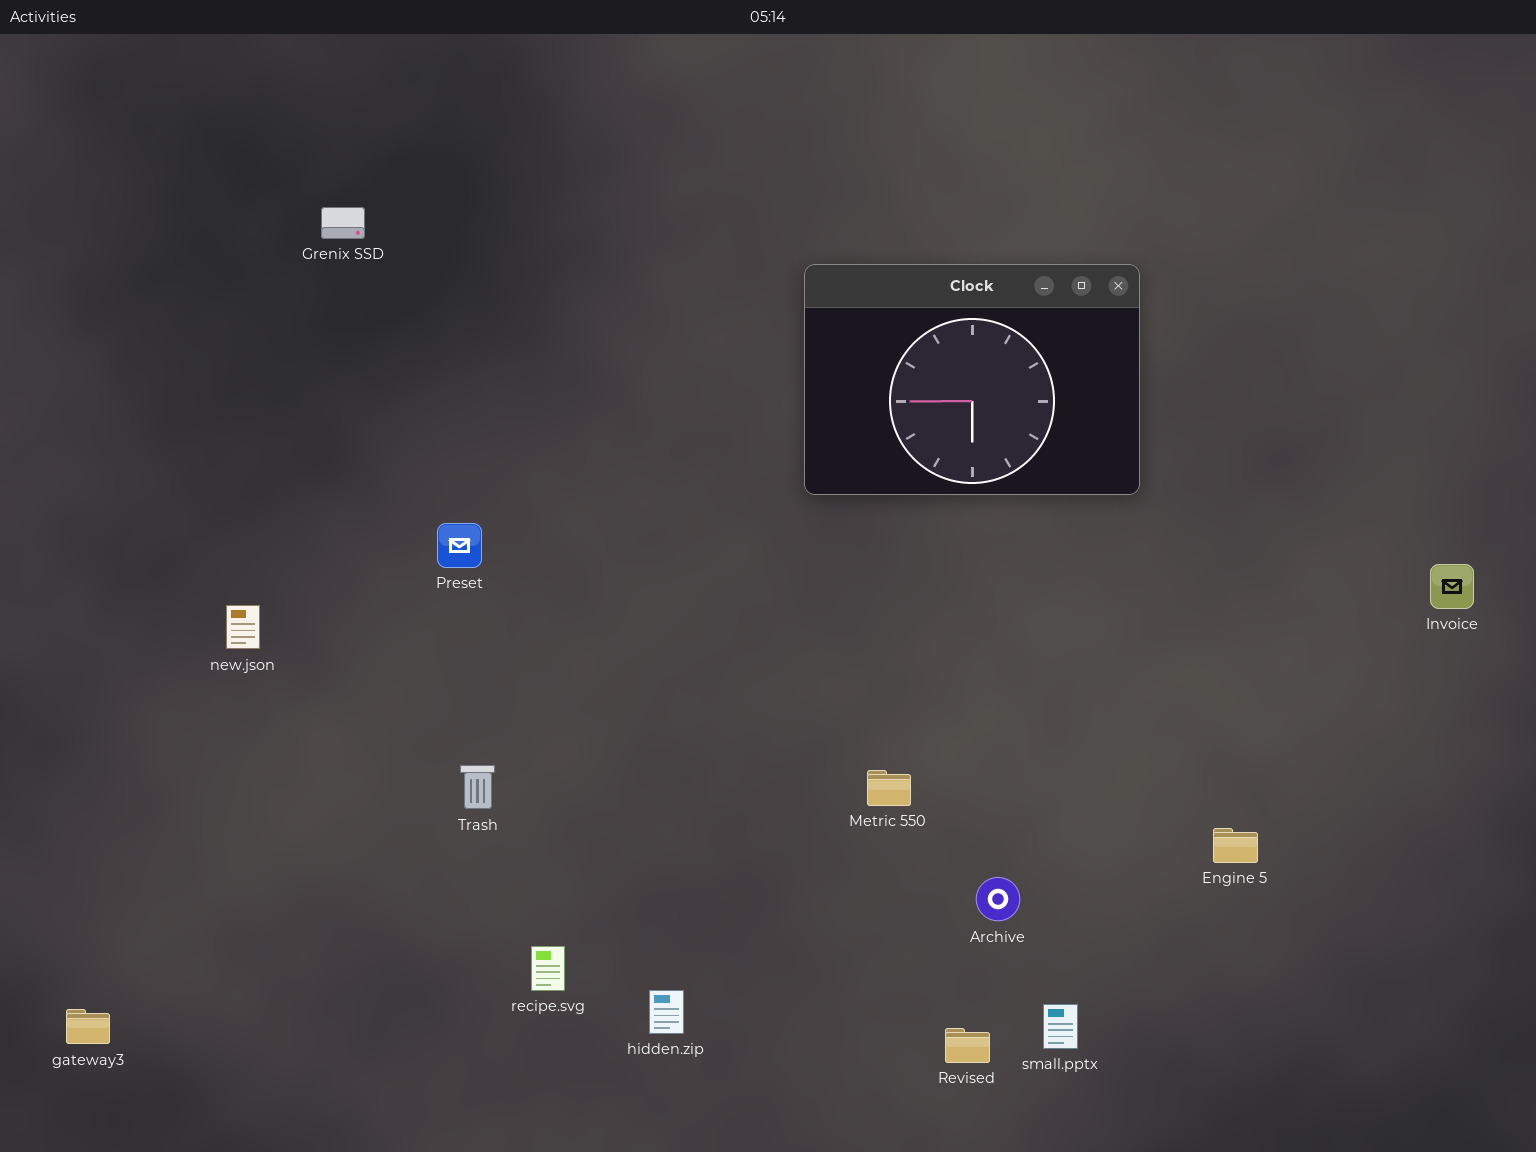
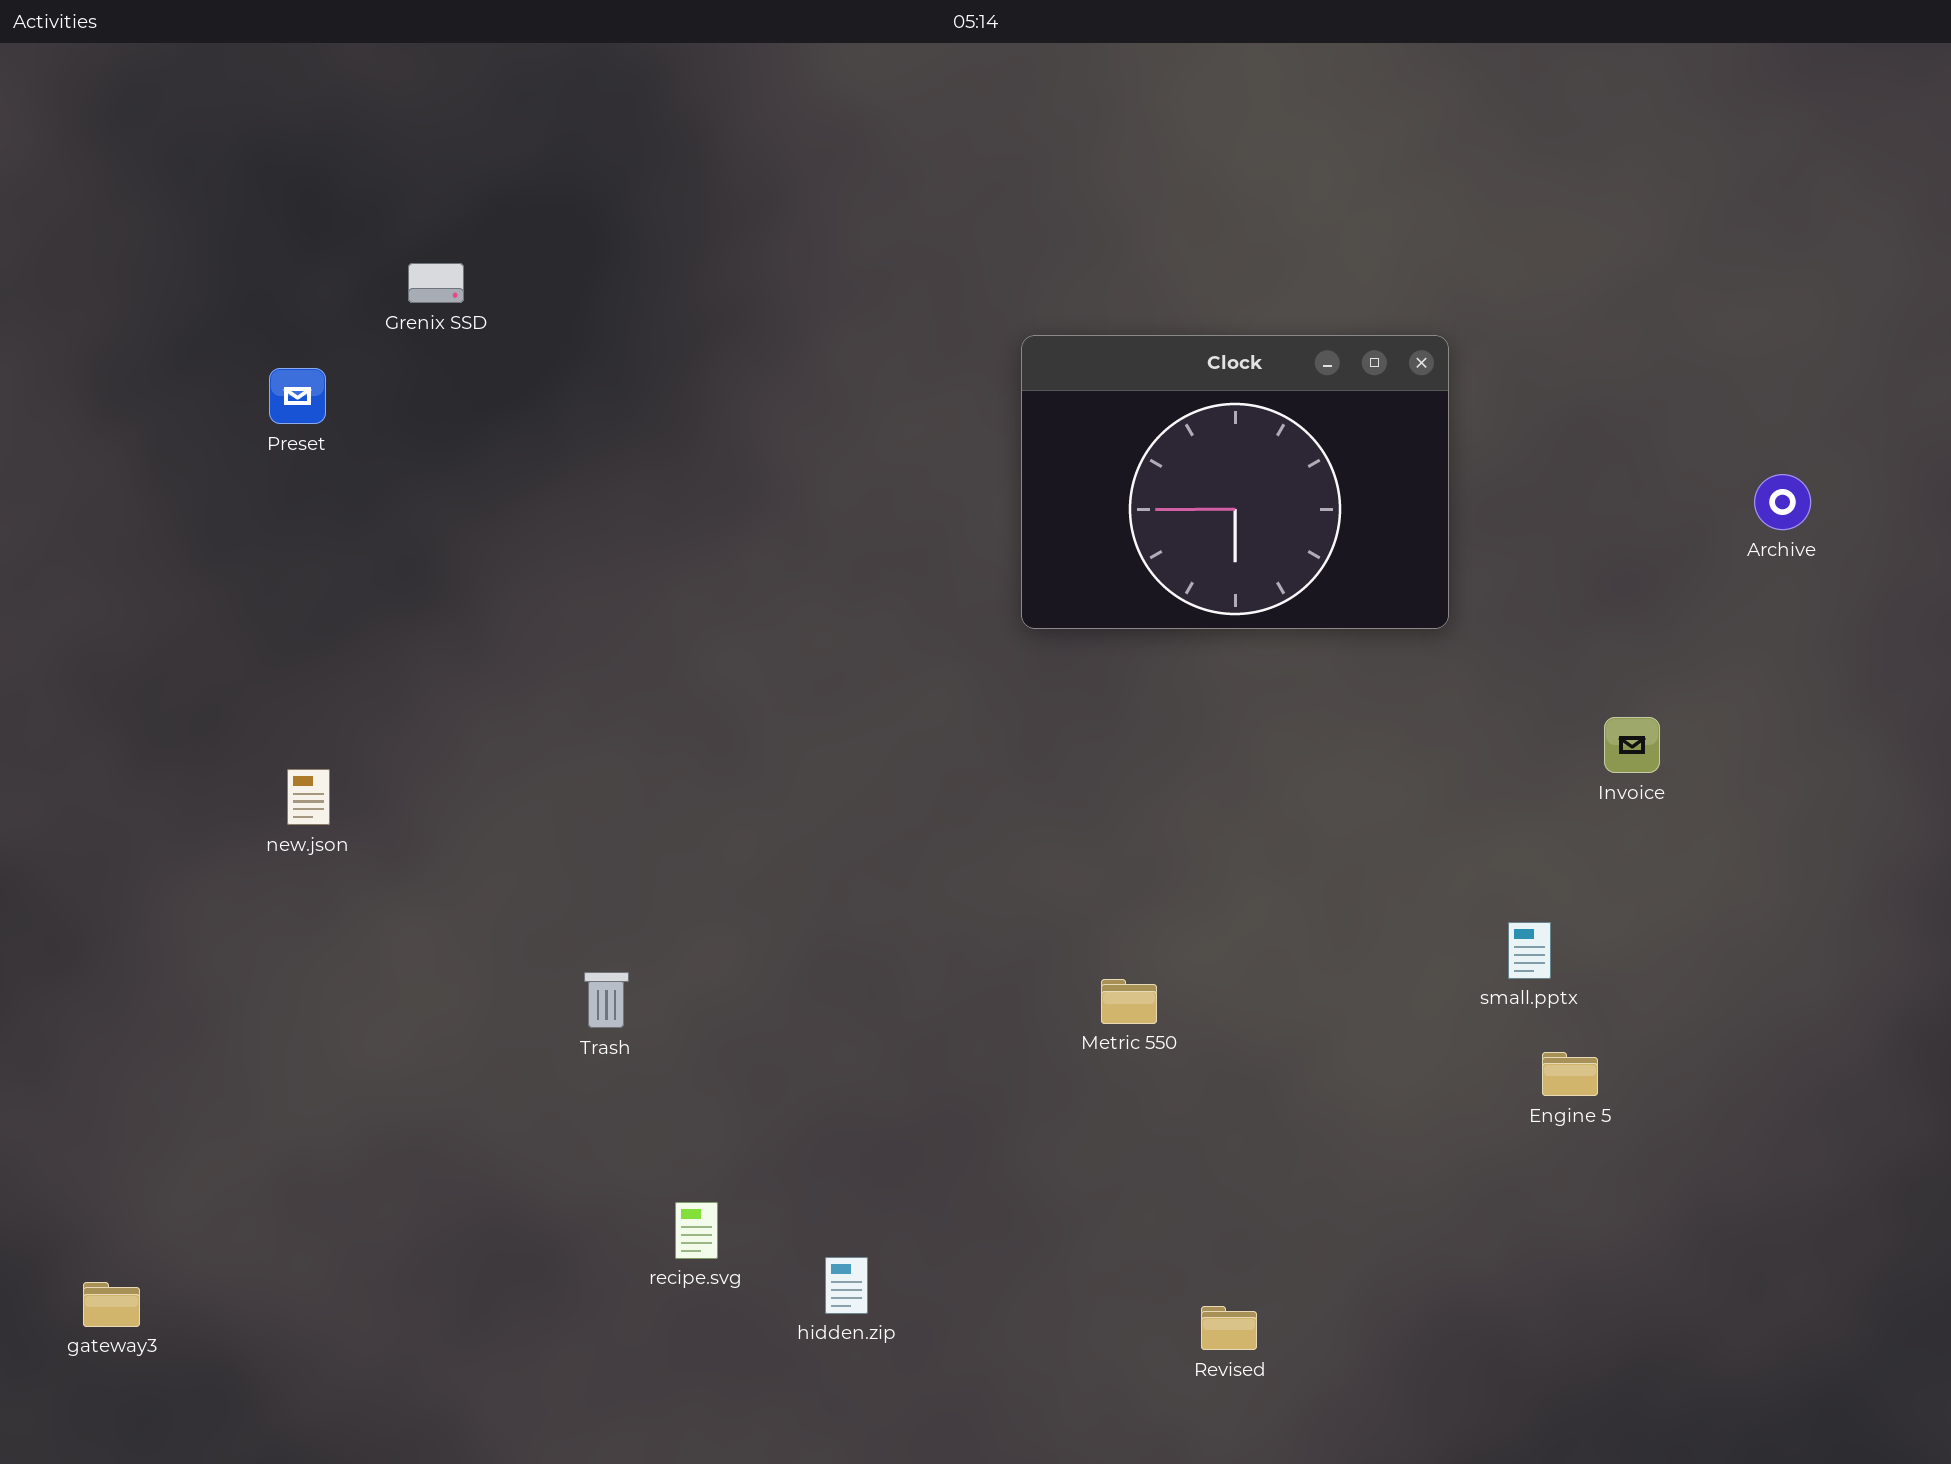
Preset: [437,523,482,568] -> [269,368,326,424], moved
Invoice: [1430,564,1474,609] -> [1604,717,1660,773], moved
Archive: [976,877,1020,921] -> [1754,474,1811,530], moved
small.pptx: [1043,1004,1078,1049] -> [1508,922,1551,979], moved

